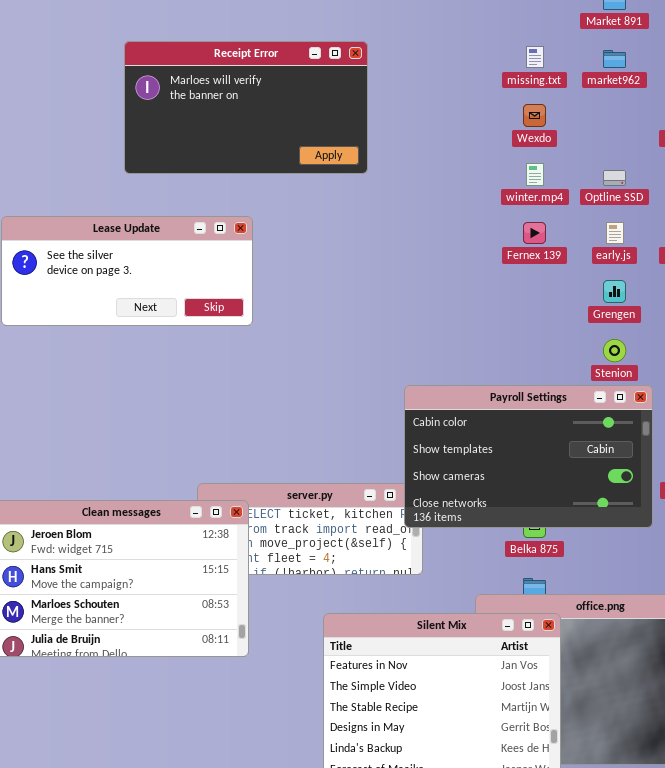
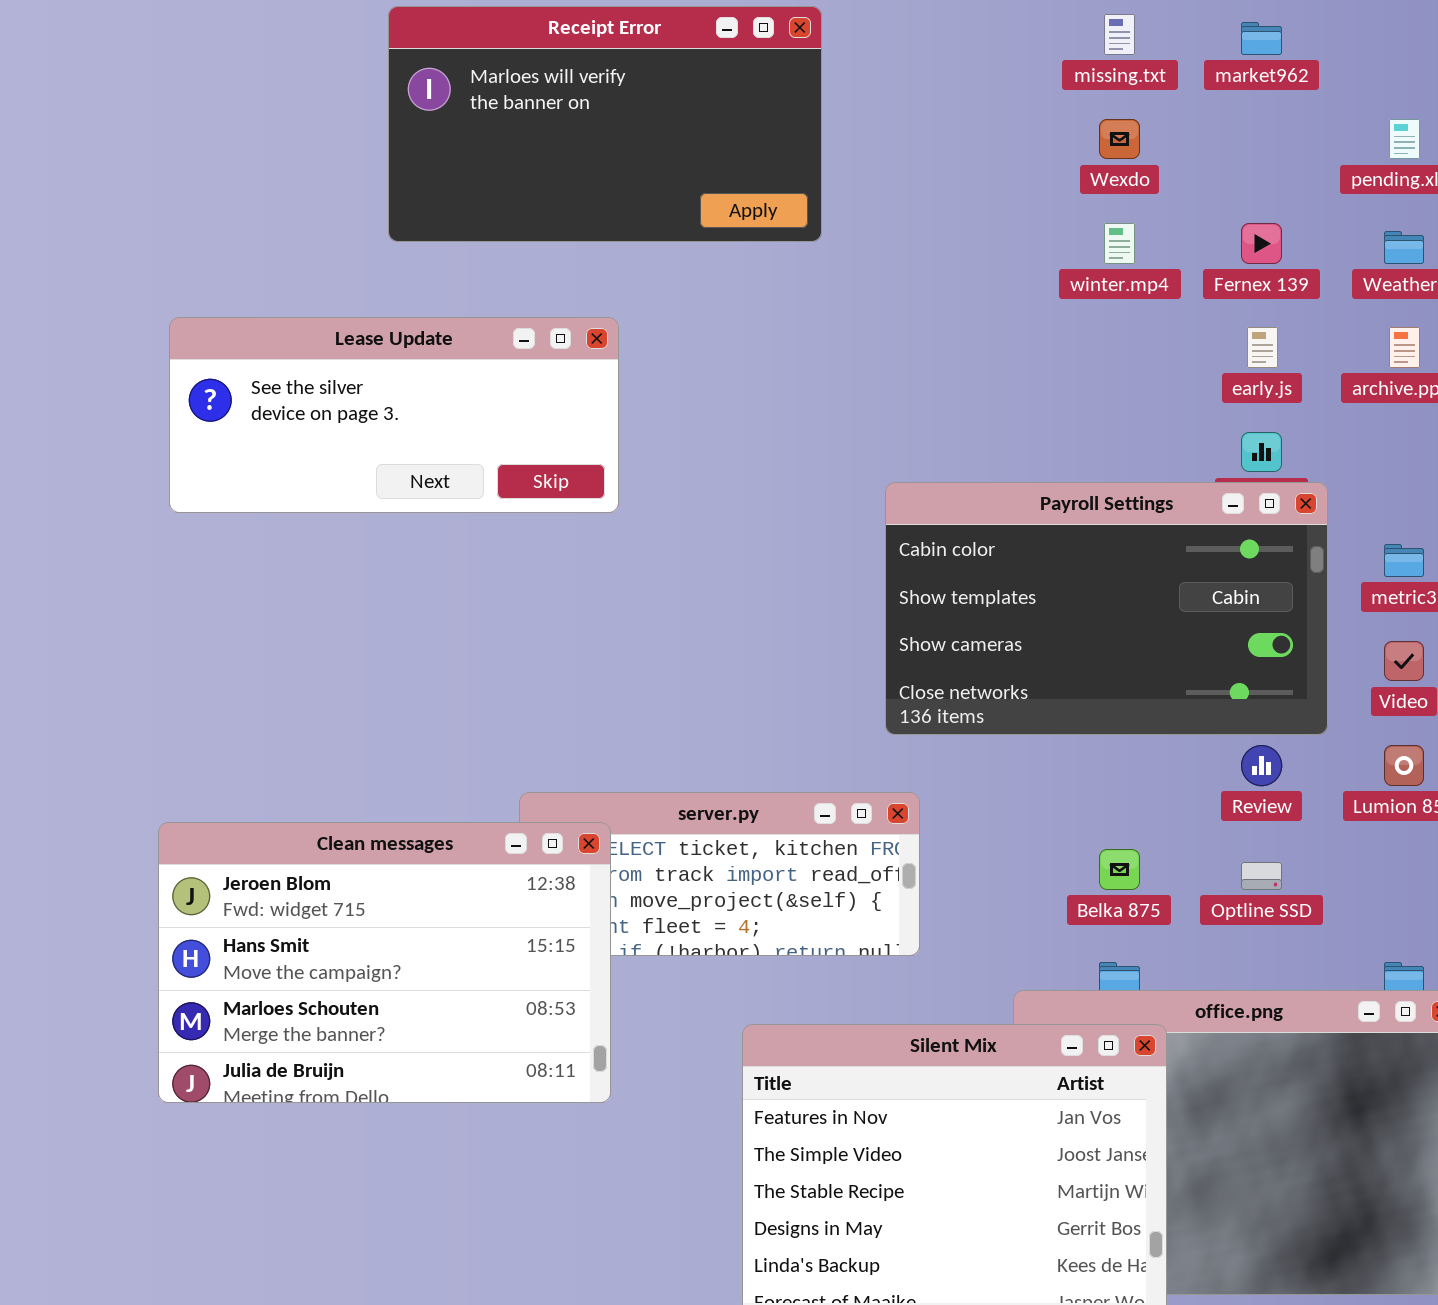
Optline SSD: [603,170,626,186] -> [1241,862,1282,890], moved
Fernex 139: [523,222,546,244] -> [1241,223,1282,264], moved
Payroll Settings: [404,385,653,528] -> [885,482,1328,735], moved

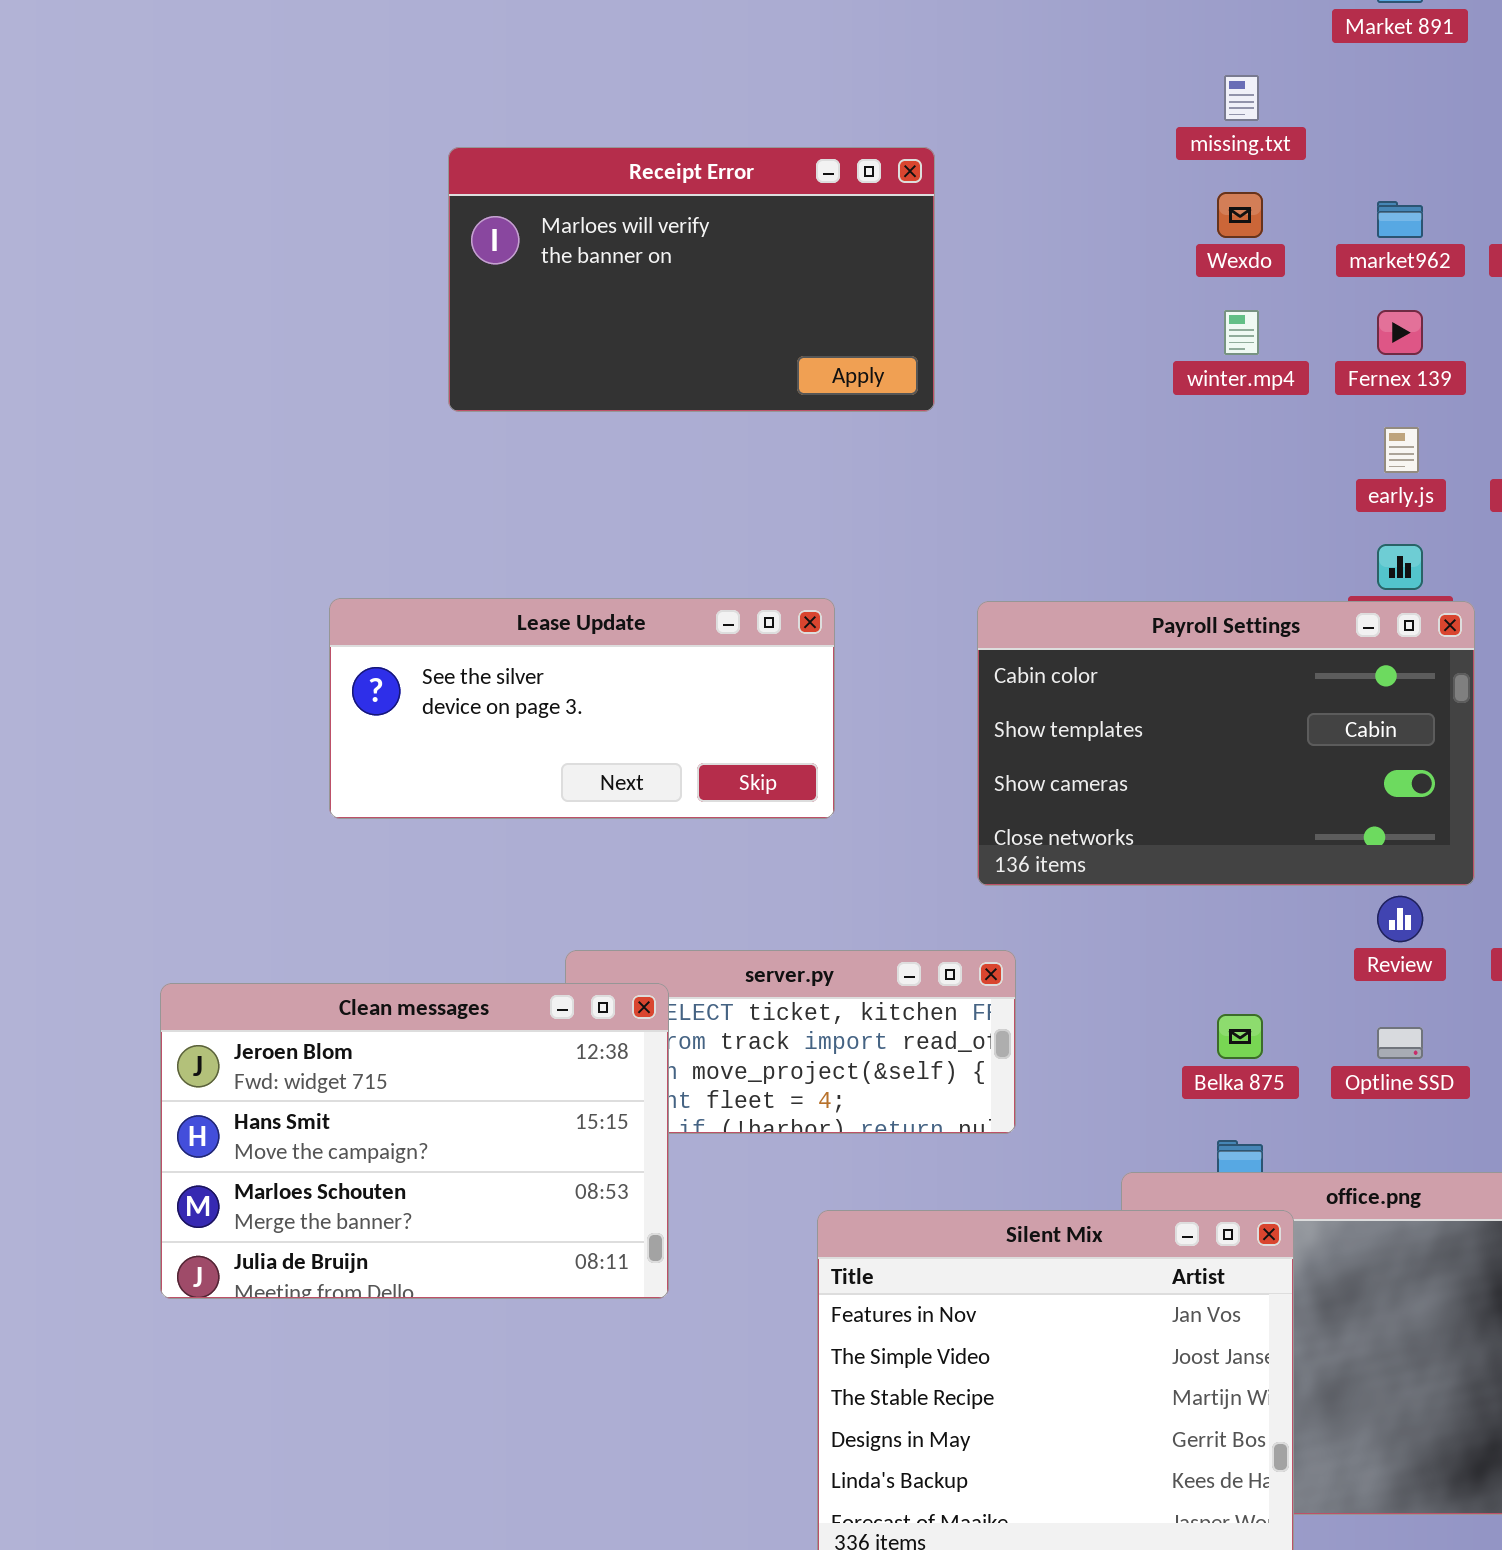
Receipt Error: [388,6,822,242] -> [448,147,935,412], moved
market962: [1241,22,1282,55] -> [1377,201,1423,238], moved
Lease Update: [169,317,619,513] -> [329,598,835,819], moved

